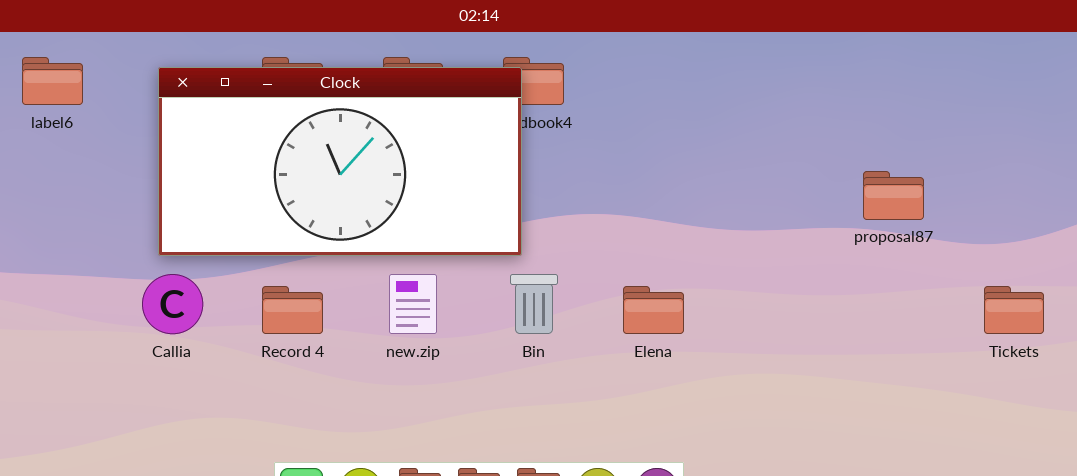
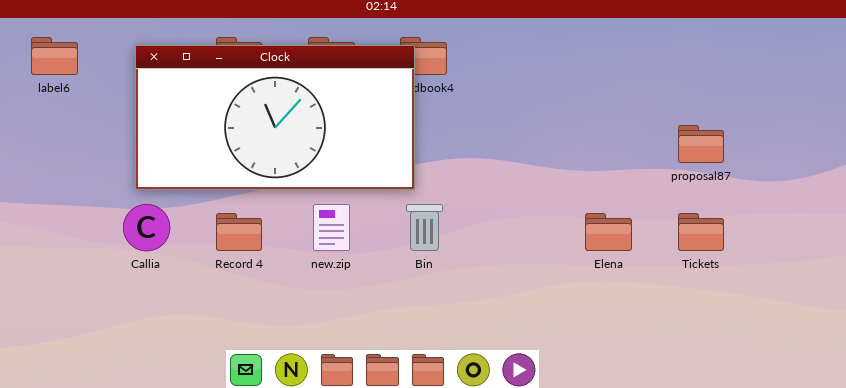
Elena: [623,286,684,334] -> [585,213,632,251], moved
Tickets: [984,286,1044,334] -> [678,213,724,251], moved

